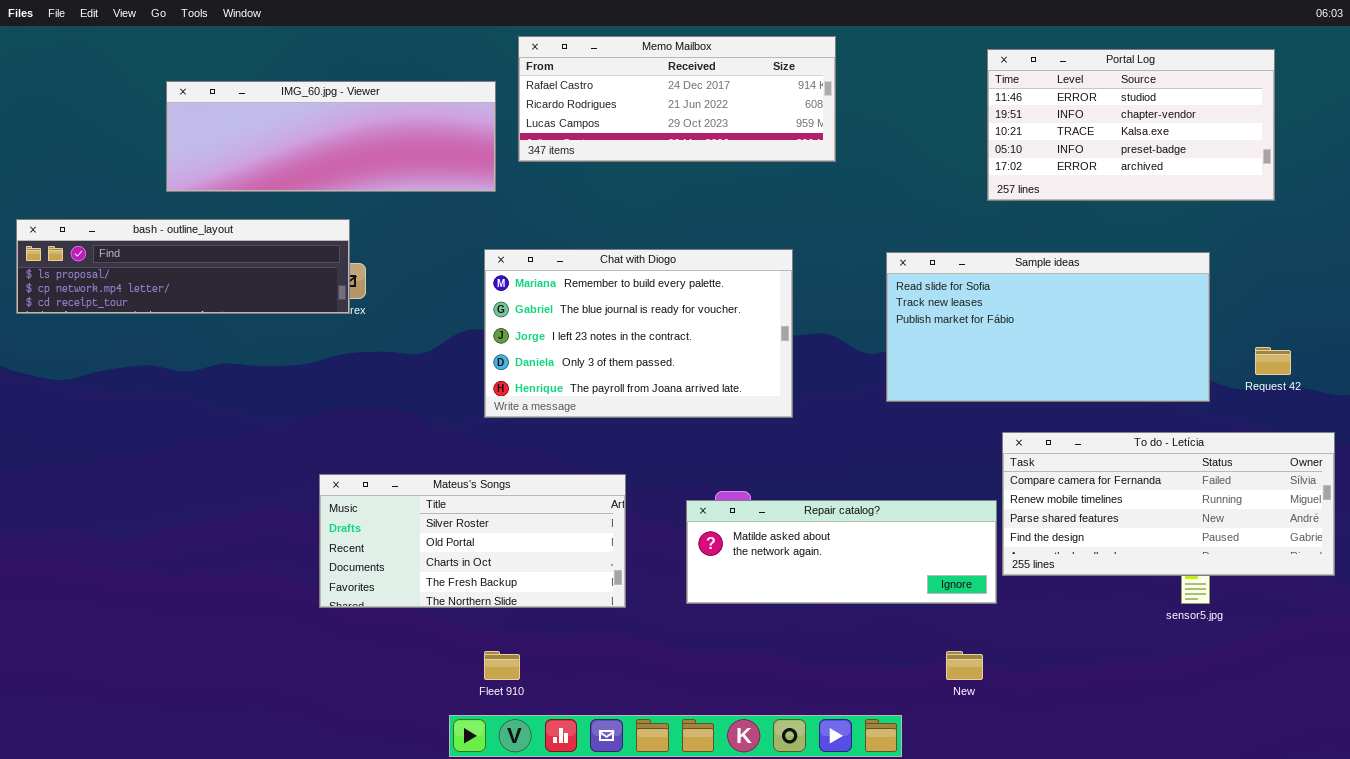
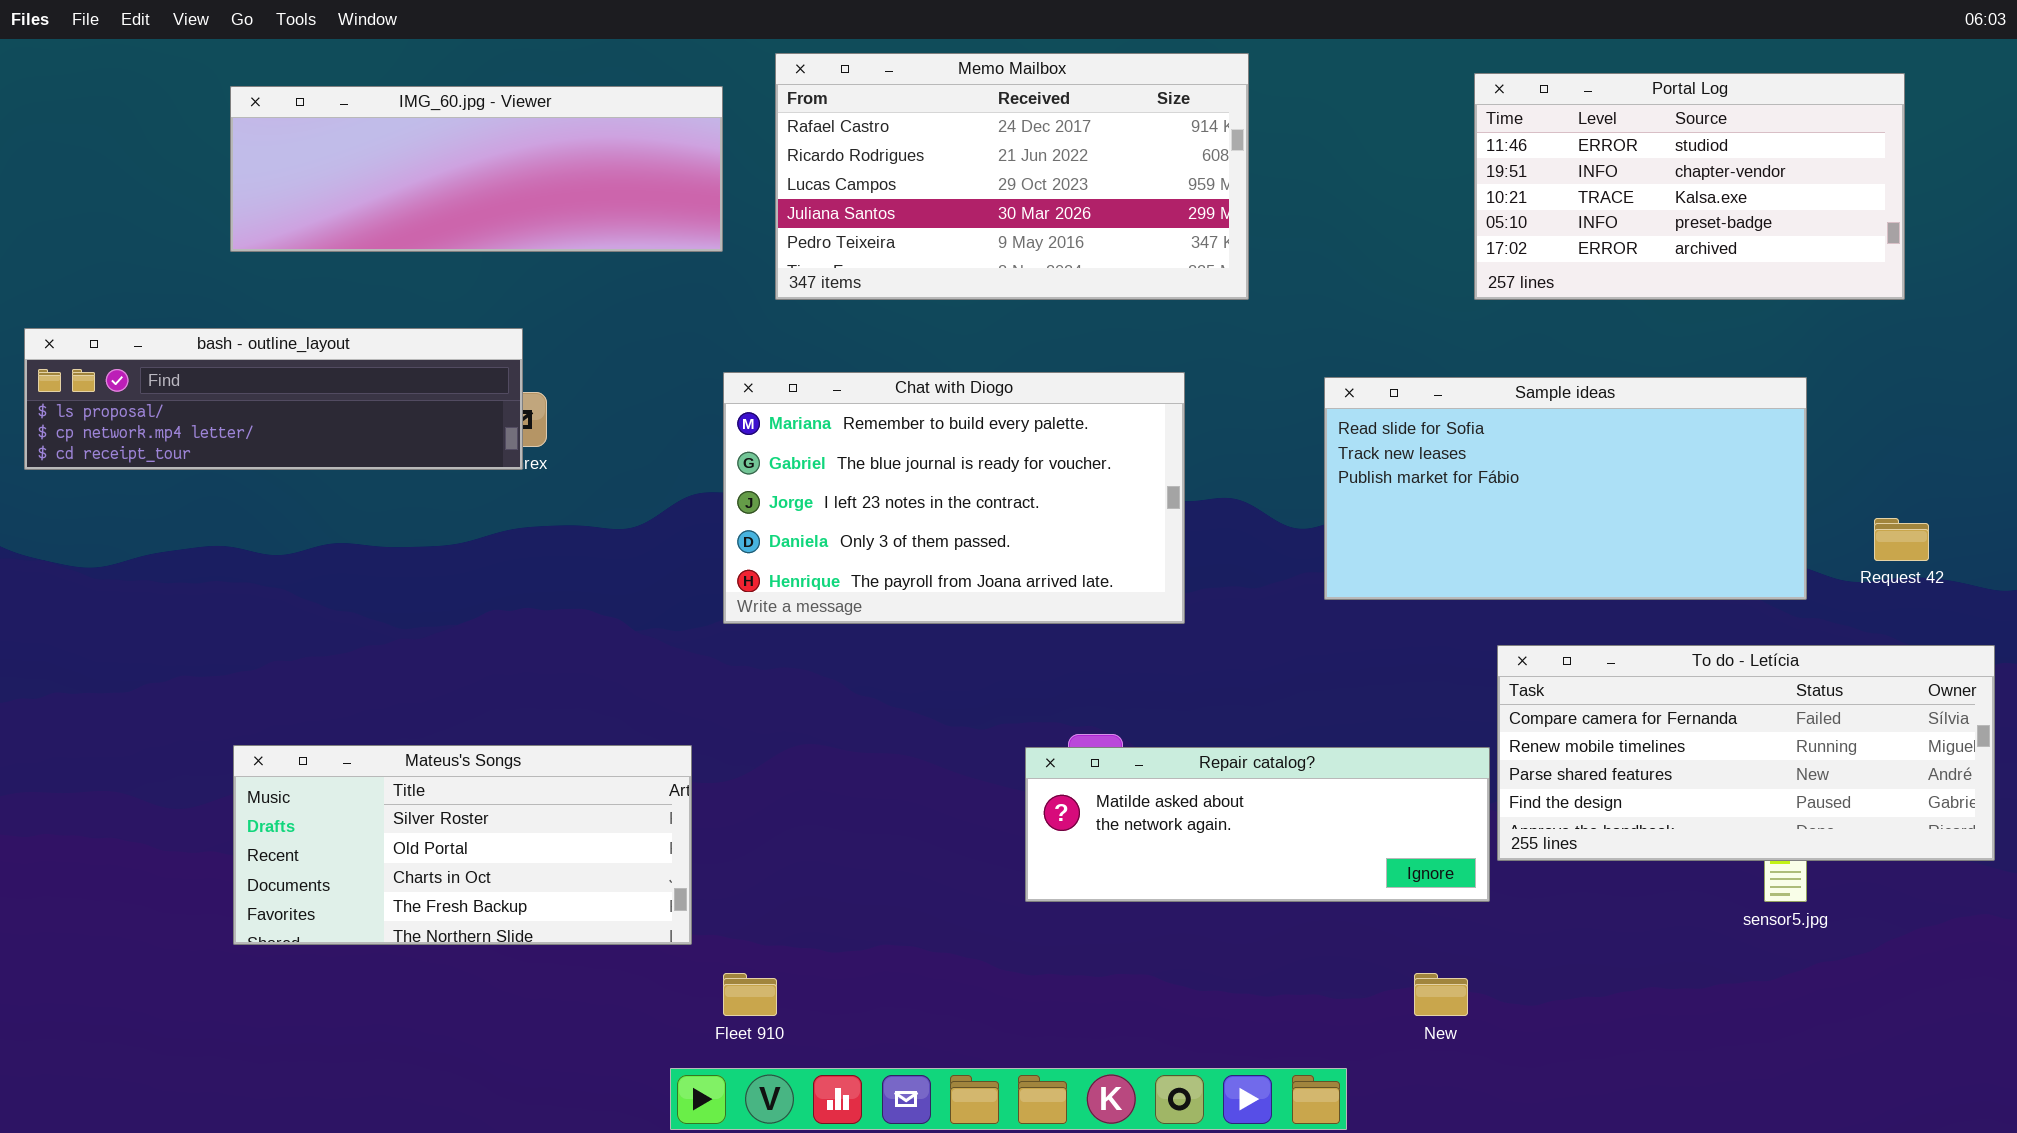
Memo Mailbox: [518,36,836,162] -> [775,53,1249,300], resized
IMG_60.jpg - Viewer: [166,81,496,192] -> [230,86,723,252], moved
Mateus's Songs: [319,474,626,608] -> [233,745,692,945], moved

